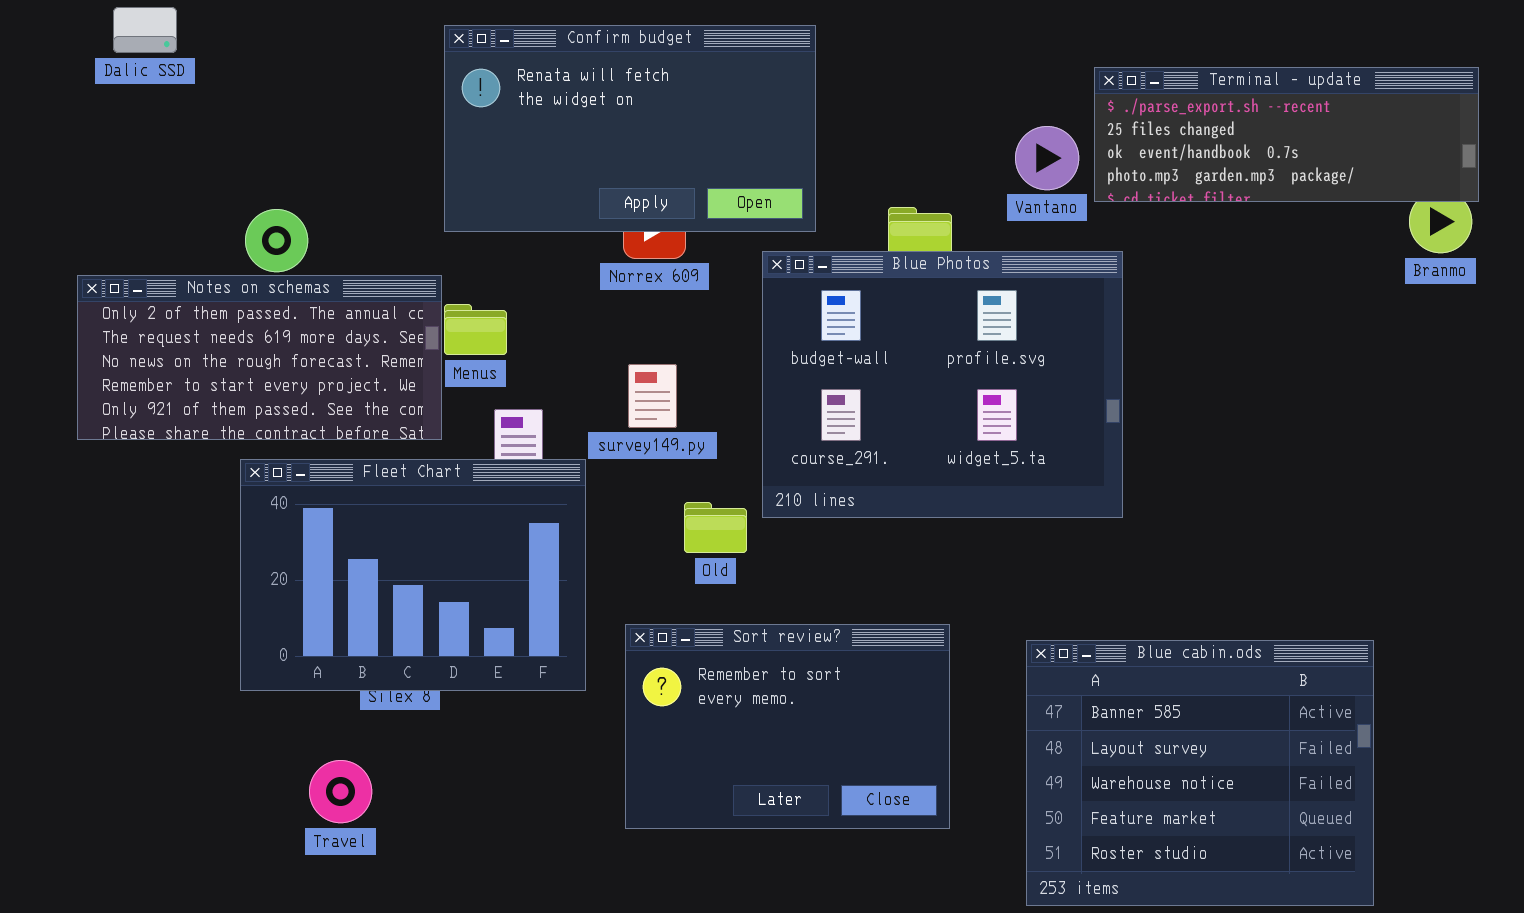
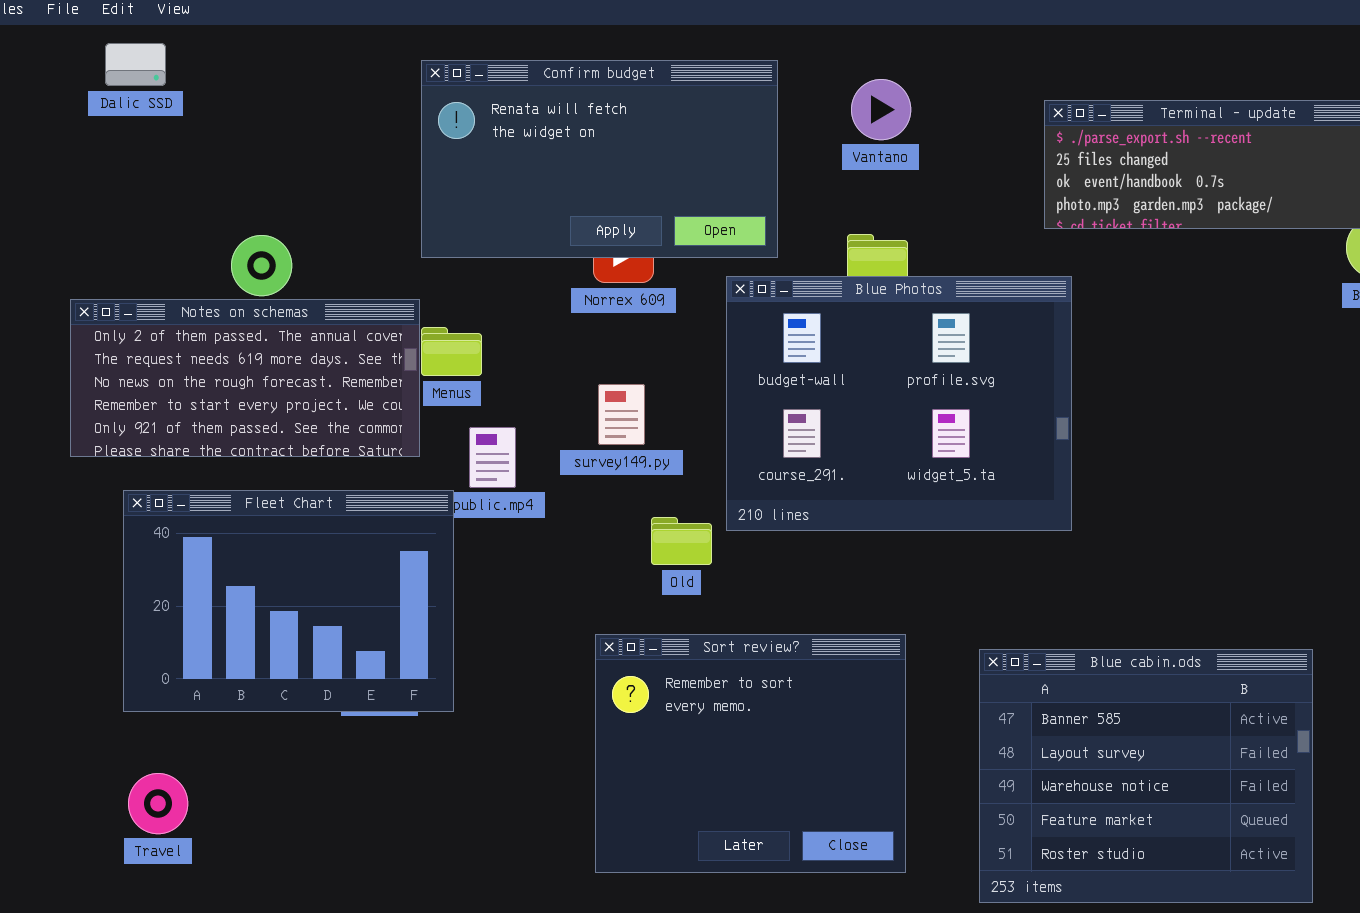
Vantano: [1015,126,1079,190] -> [851,79,911,140], moved
Fleet Chart: [240,459,586,691] -> [123,490,454,712], moved
Sort review?: [625,624,950,829] -> [595,634,906,873], resized
Travel: [309,760,372,823] -> [128,773,188,834], moved

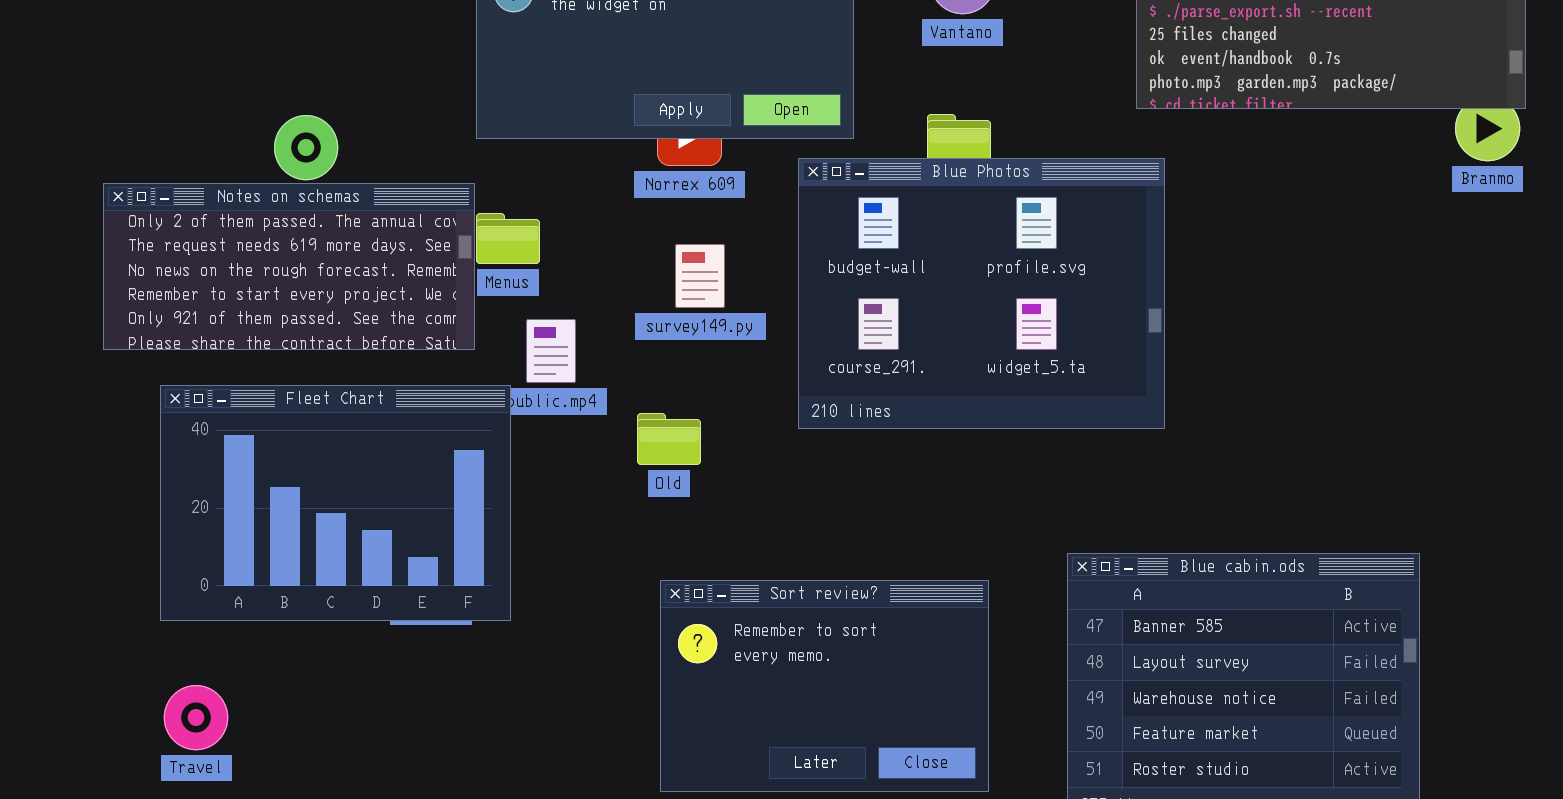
survey149.py: [598,384,645,445] -> [675,244,725,308], moved
Old: [651,517,712,565] -> [637,413,701,465], moved
Sort review?: [595,634,906,873] -> [660,580,989,792], resized

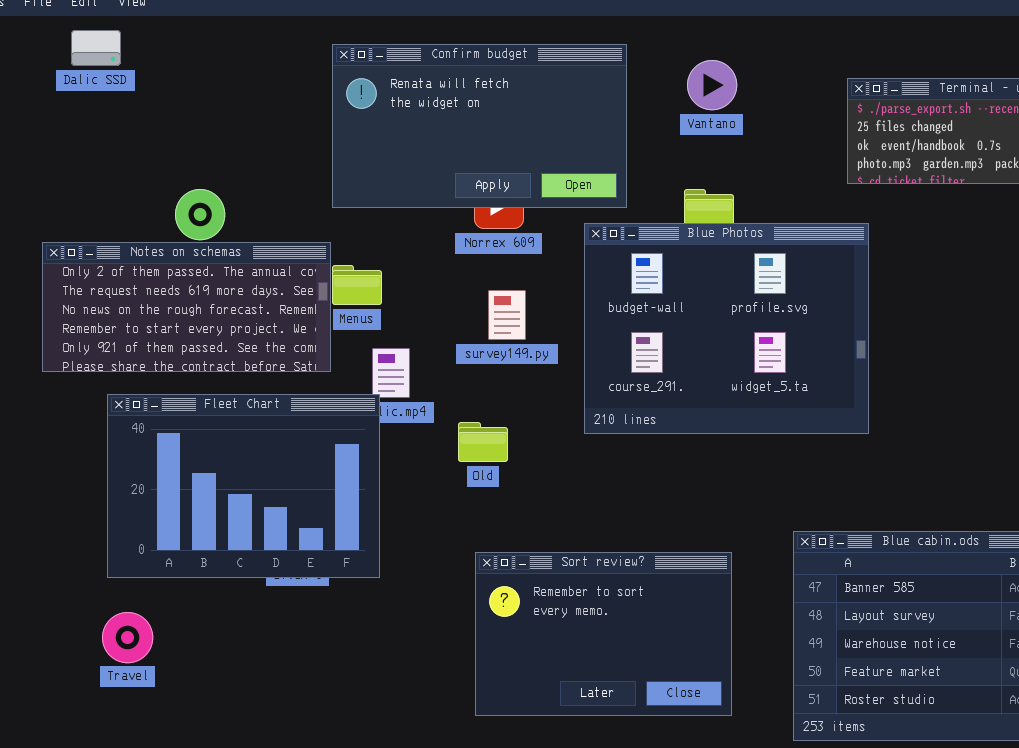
Fleet Chart: [160,385,511,621] -> [107,394,380,578], moved
Travel: [164,685,228,750] -> [102,612,153,663], moved

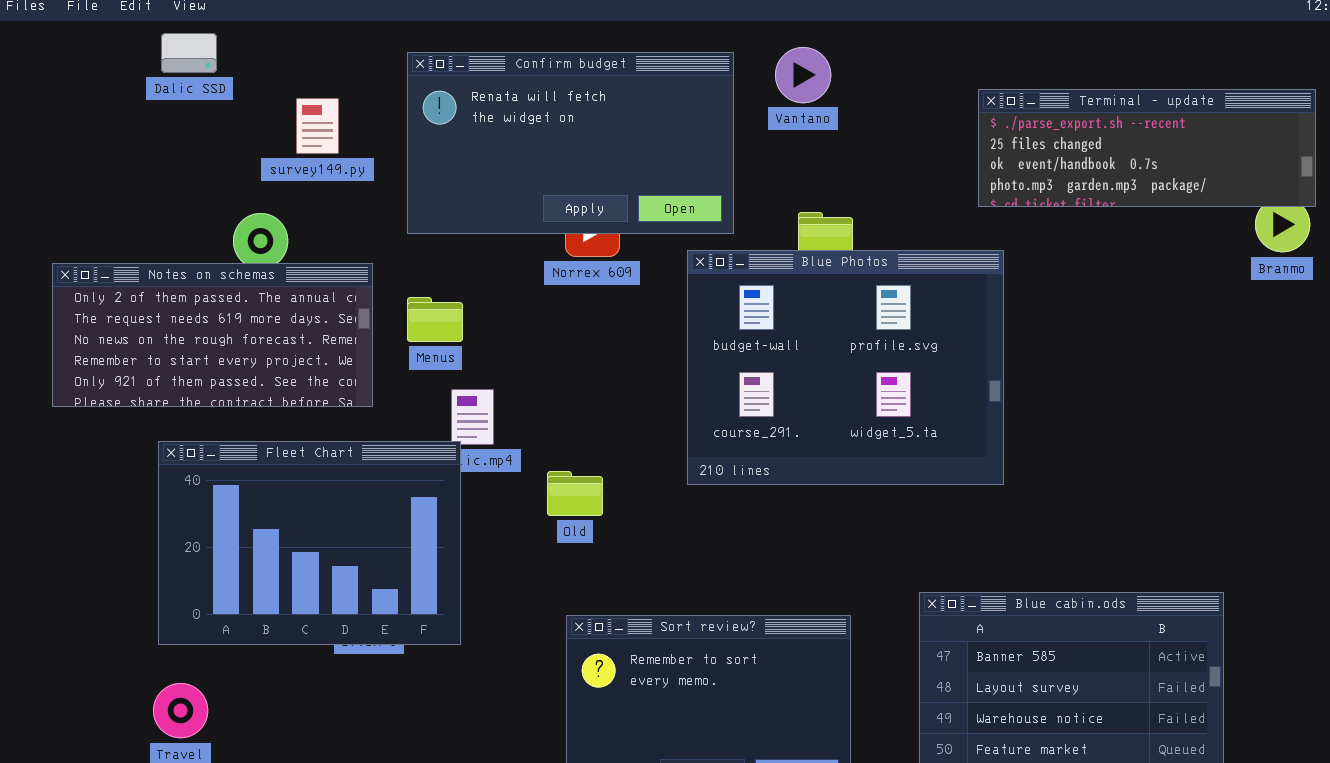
Dalic SSD: [71,30,121,66] -> [161,33,217,73], moved
Vantano: [687,60,737,110] -> [775,47,831,103], moved
Notes on schemas: [42,242,331,372] -> [52,263,373,407], moved
survey149.py: [488,290,526,340] -> [296,98,339,154], moved

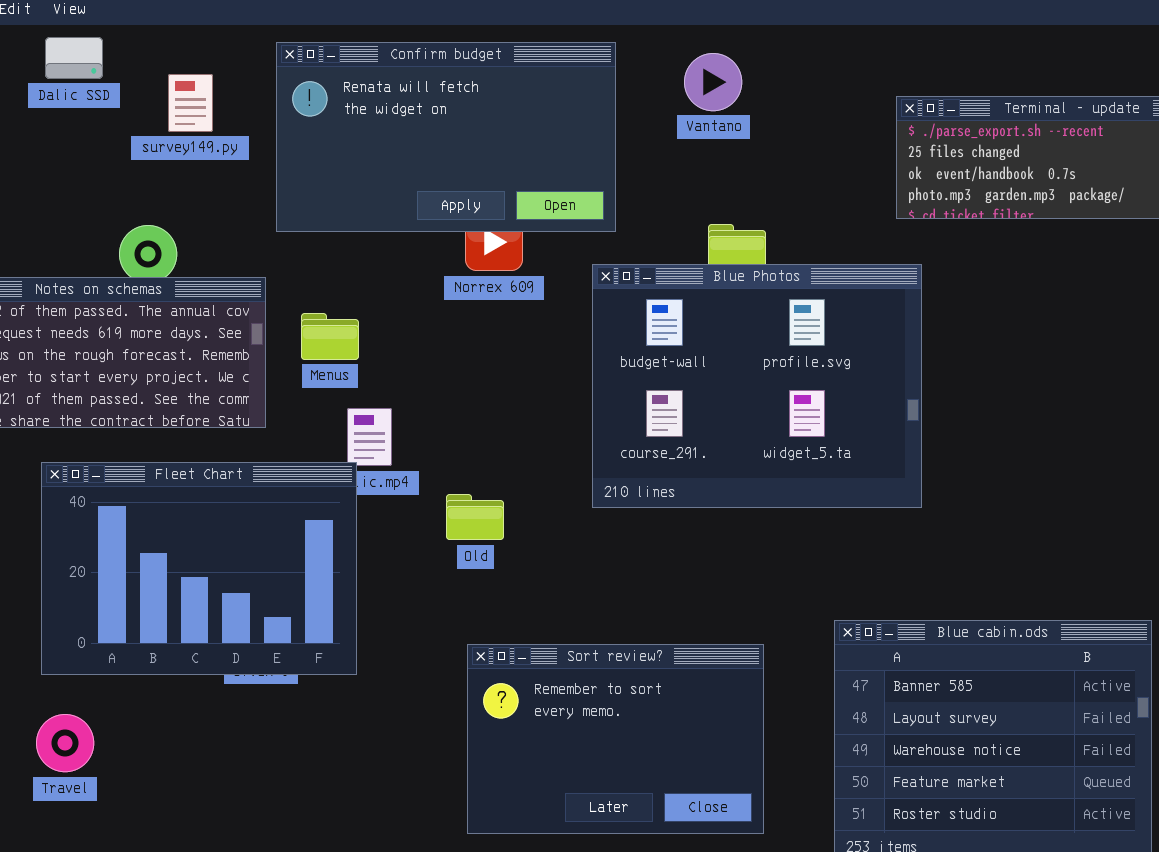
Confirm budget: [407,52,734,234] -> [276,42,616,232], moved
survey149.py: [296,98,339,154] -> [168,74,213,132], moved

